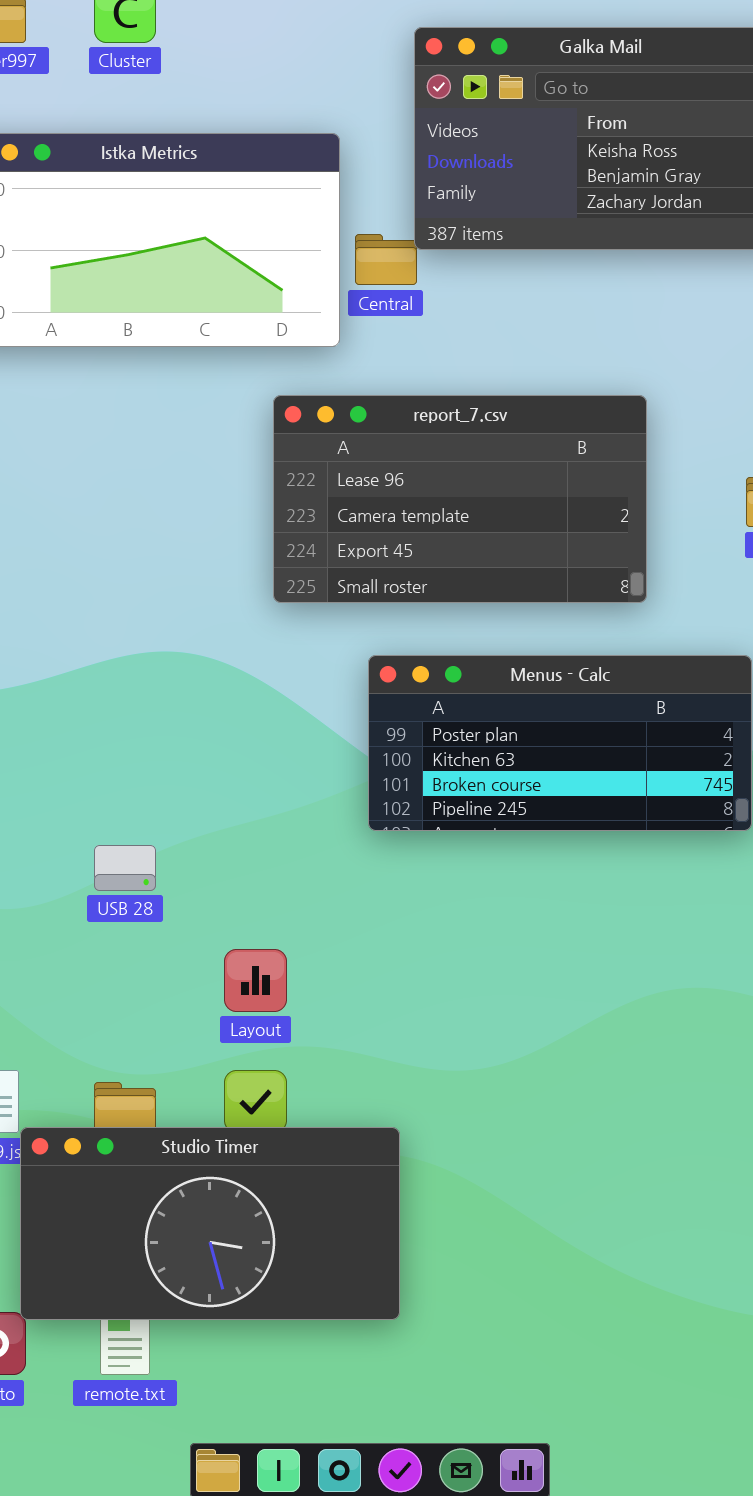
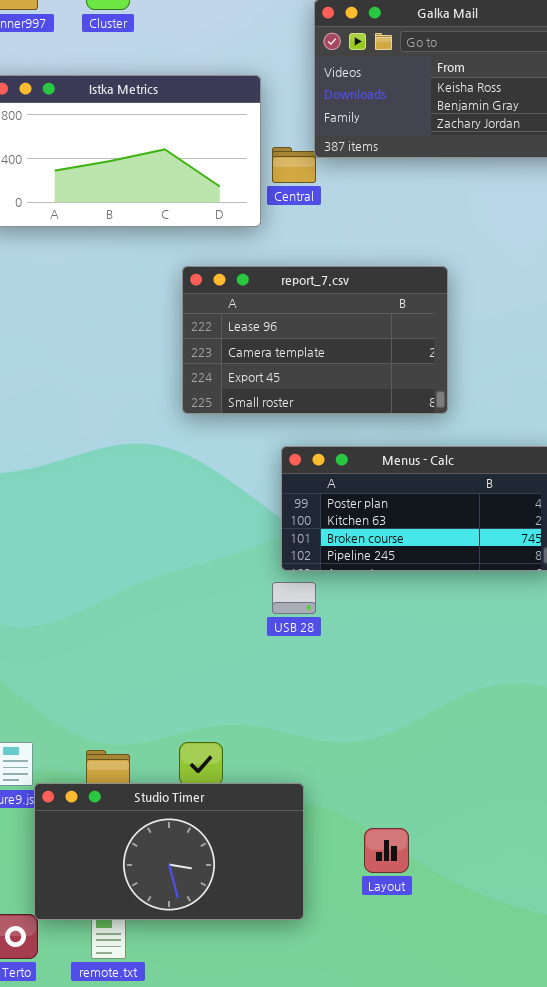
report_7.csv: [273,395,647,603] -> [182,266,448,414], moved
USB 28: [94,845,156,891] -> [272,582,316,614], moved
Layout: [224,949,287,1012] -> [364,828,409,873], moved

